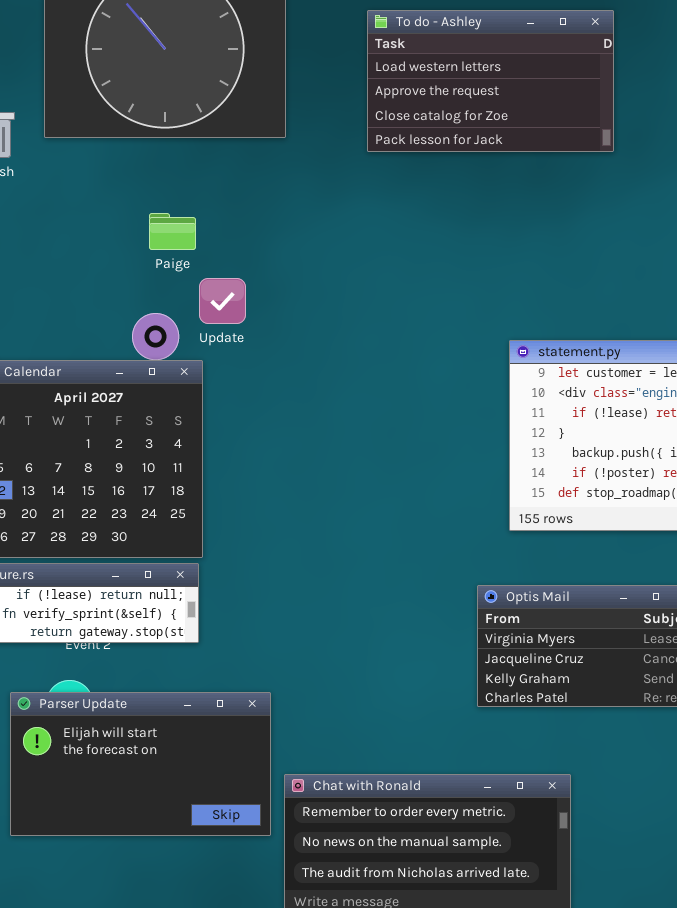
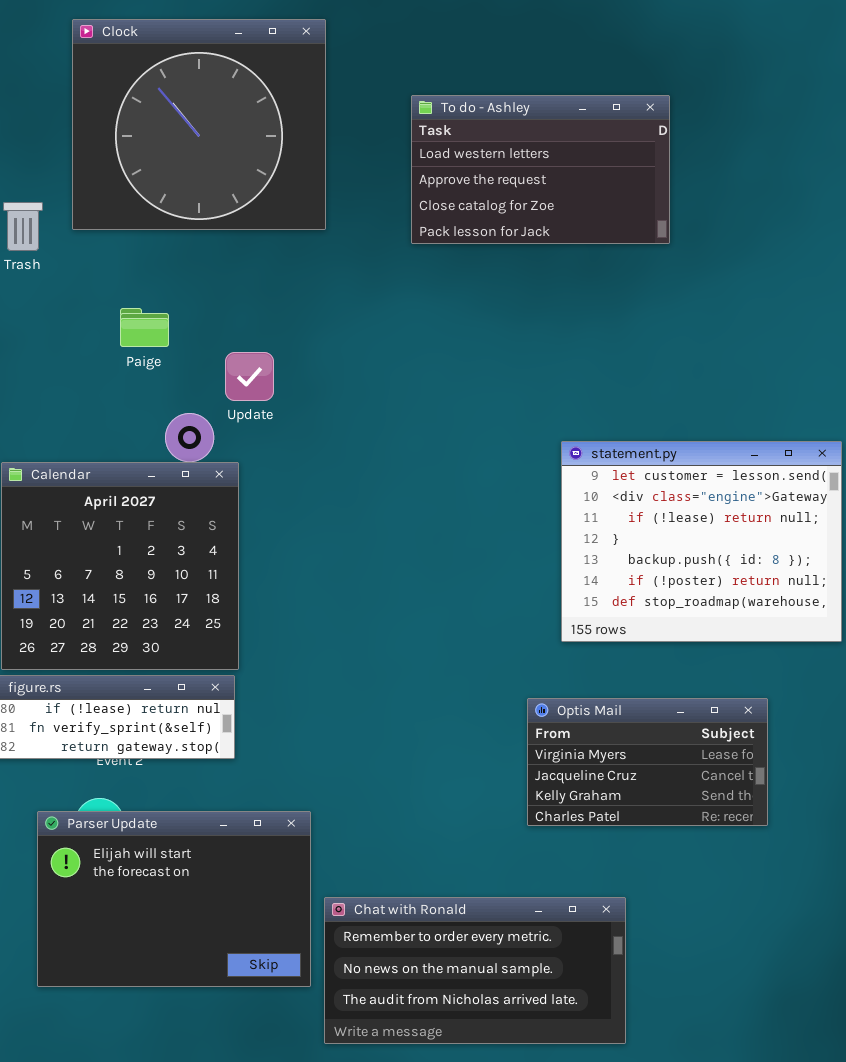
Paige: [149,213,196,250] -> [120,308,169,347], moved
Update: [199,278,246,324] -> [225,352,274,401], moved
Parser Update: [10,692,271,836] -> [37,811,311,987], resized

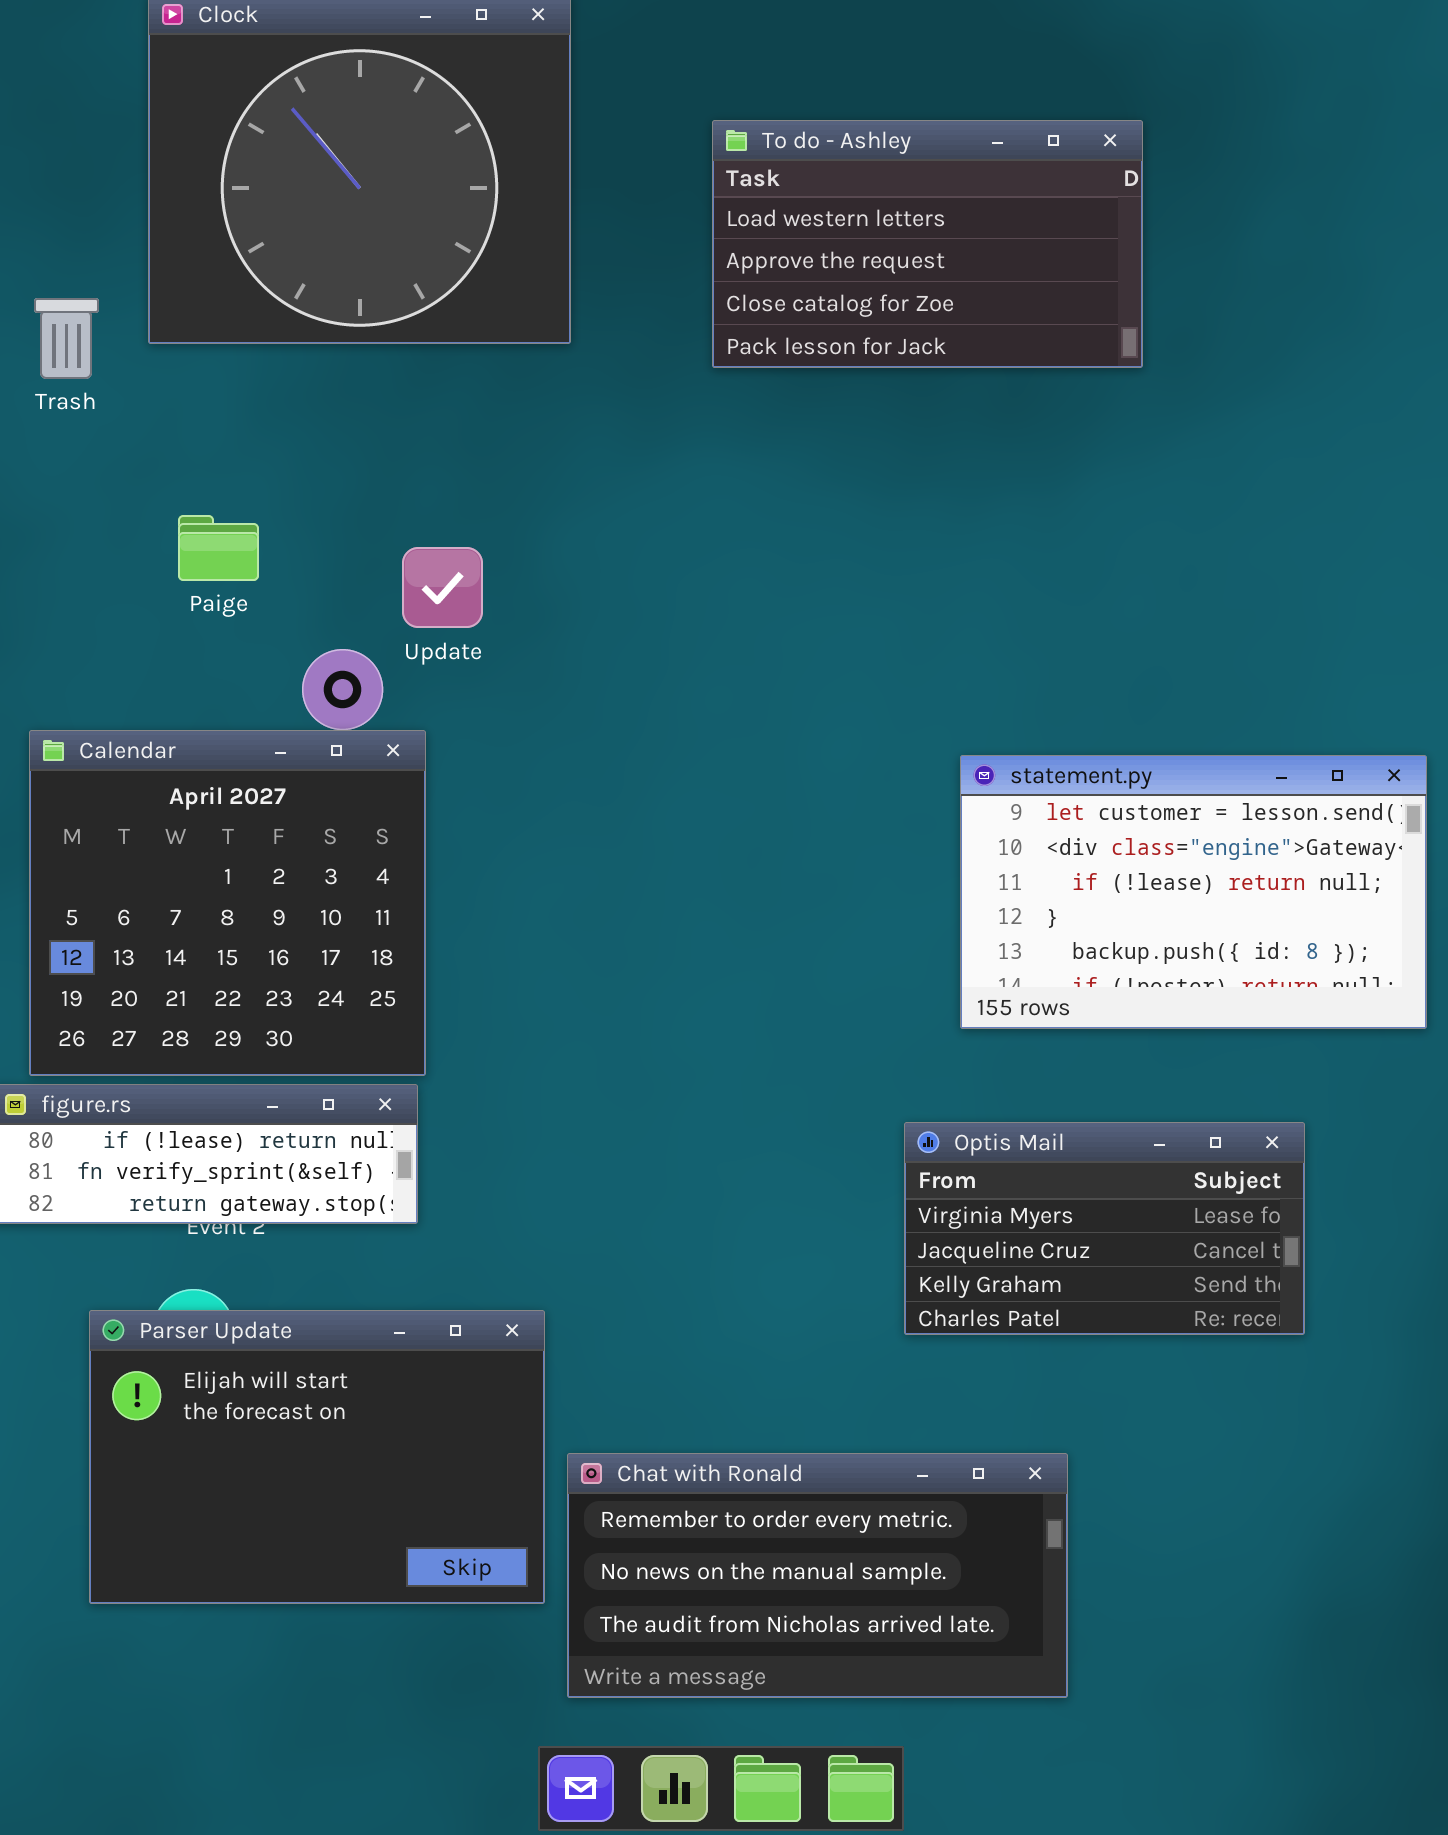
Paige: [120,308,169,347] -> [178,515,259,581], moved
statement.py: [561,441,842,642] -> [960,755,1427,1029], resized

